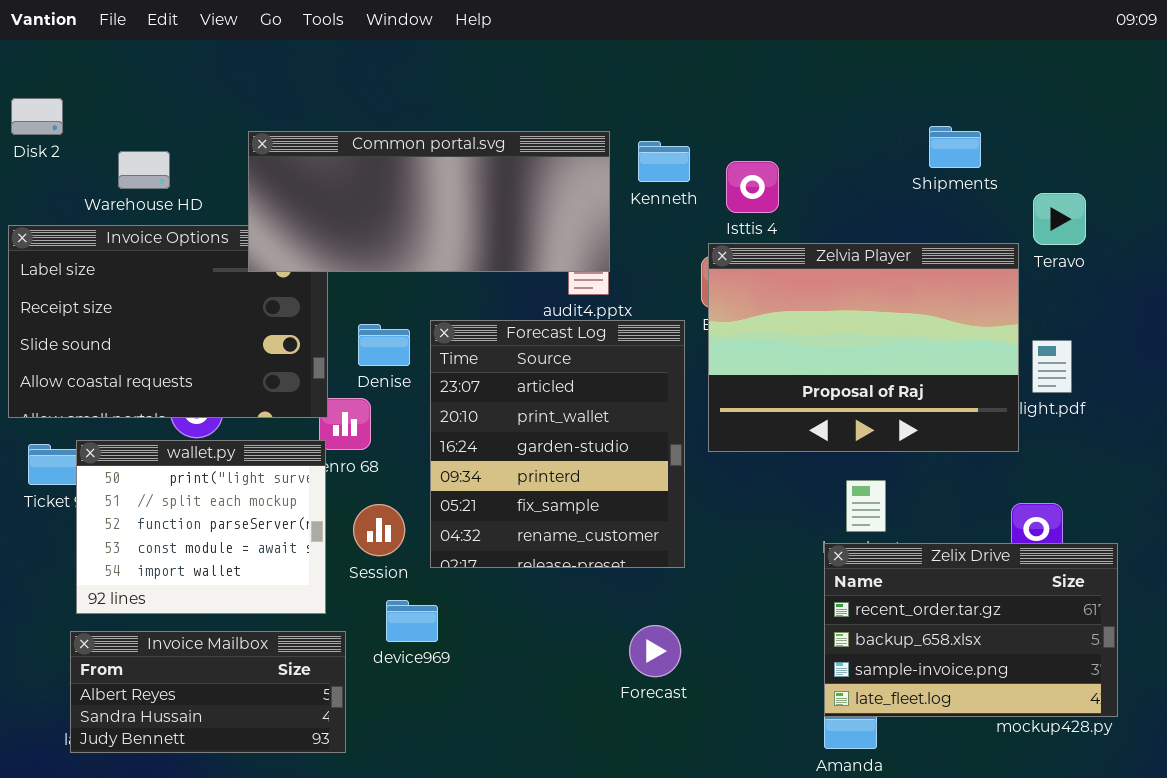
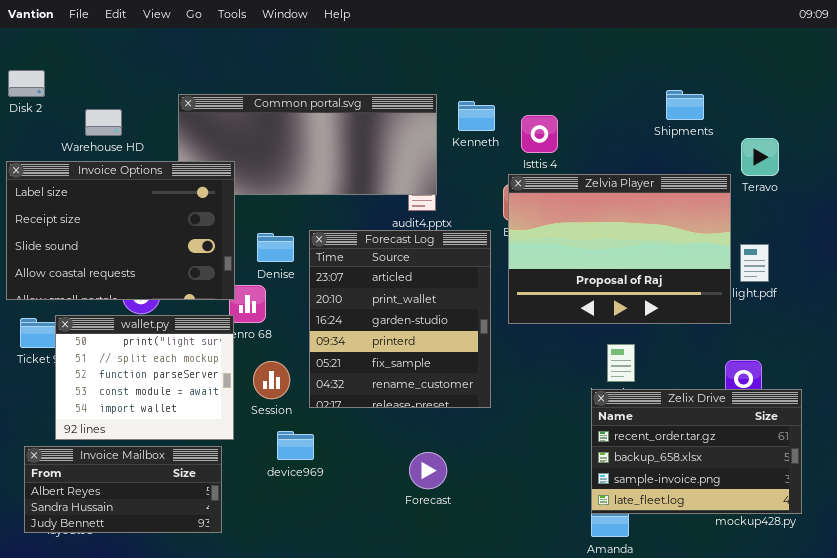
Invoice Options: [8,225,328,418] -> [6,161,235,300], raised
Forecast: [629,625,681,677] -> [409,452,447,489], moved
Invoice Mailbox: [70,631,346,753] -> [24,446,222,533], moved

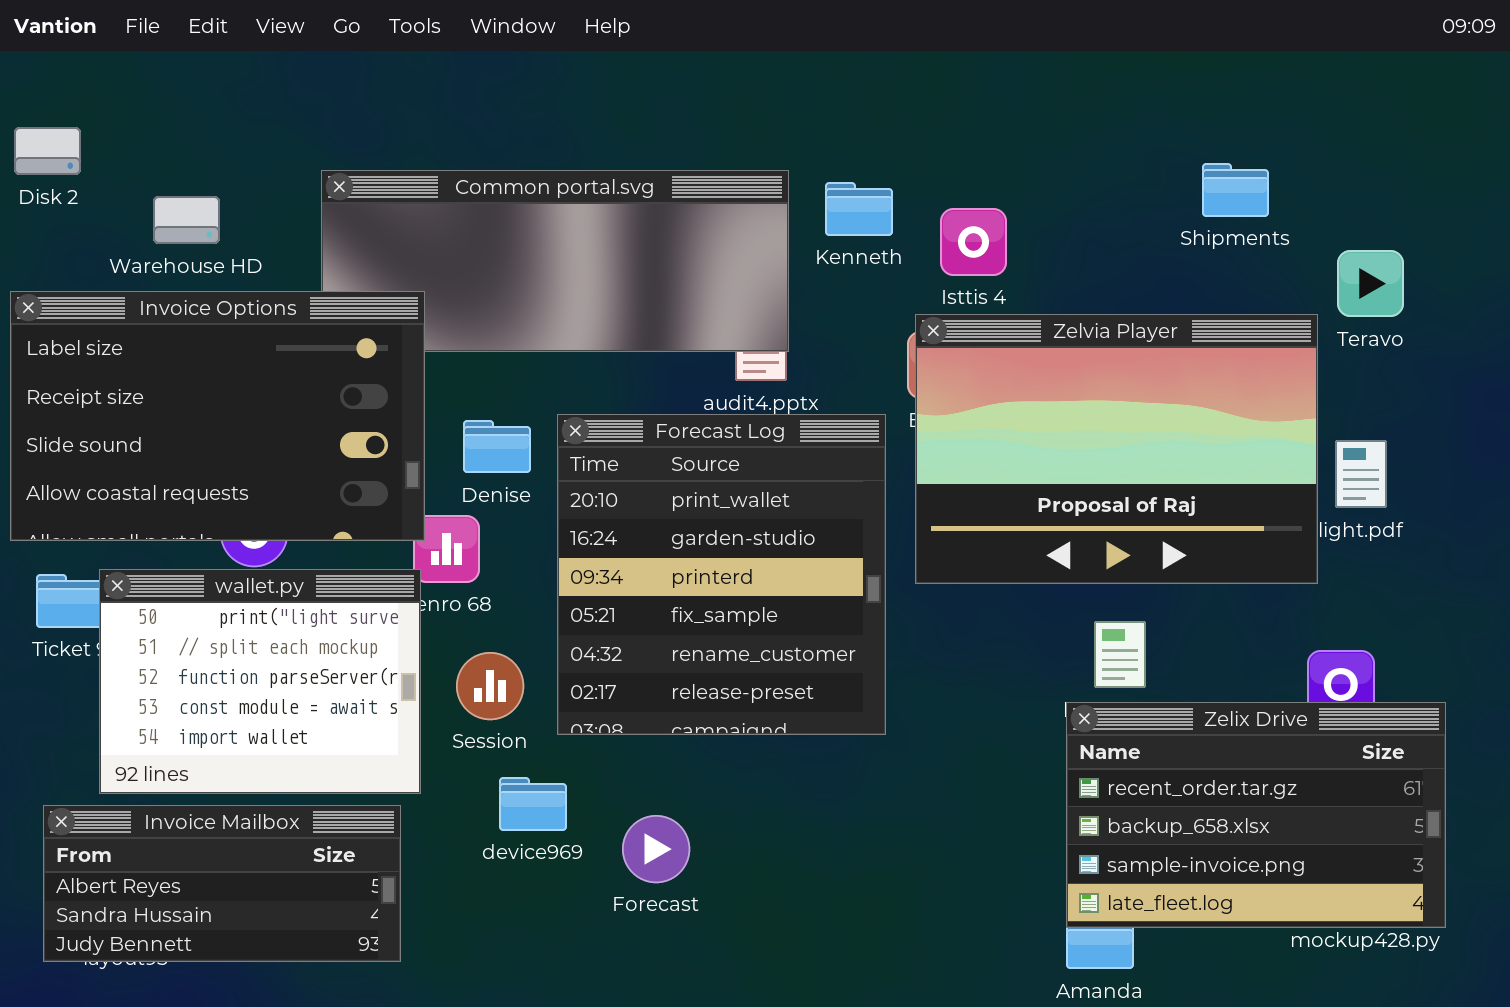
Forecast Log: [309,230,491,408] -> [557,414,886,735], scrolled down 1 row
Forecast: [409,452,447,489] -> [622,815,690,883], moved

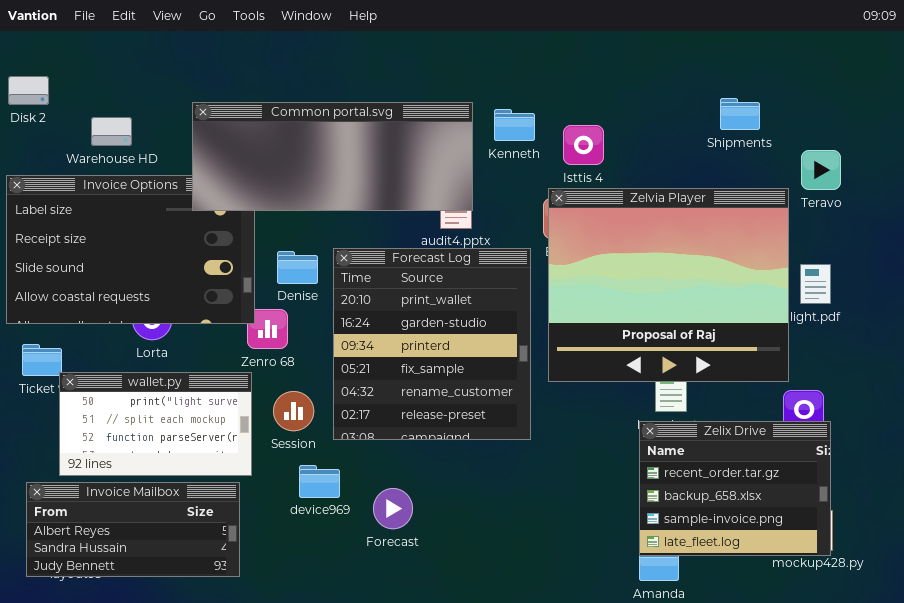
Common portal.svg: [321,170,789,352] -> [192,102,473,211], raised
Zelvia Player: [915,314,1318,584] -> [548,188,789,382], resized
wallet.py: [99,569,421,794] -> [59,372,252,476], resized
Zelix Drive: [1066,702,1446,928] -> [639,421,831,556], resized

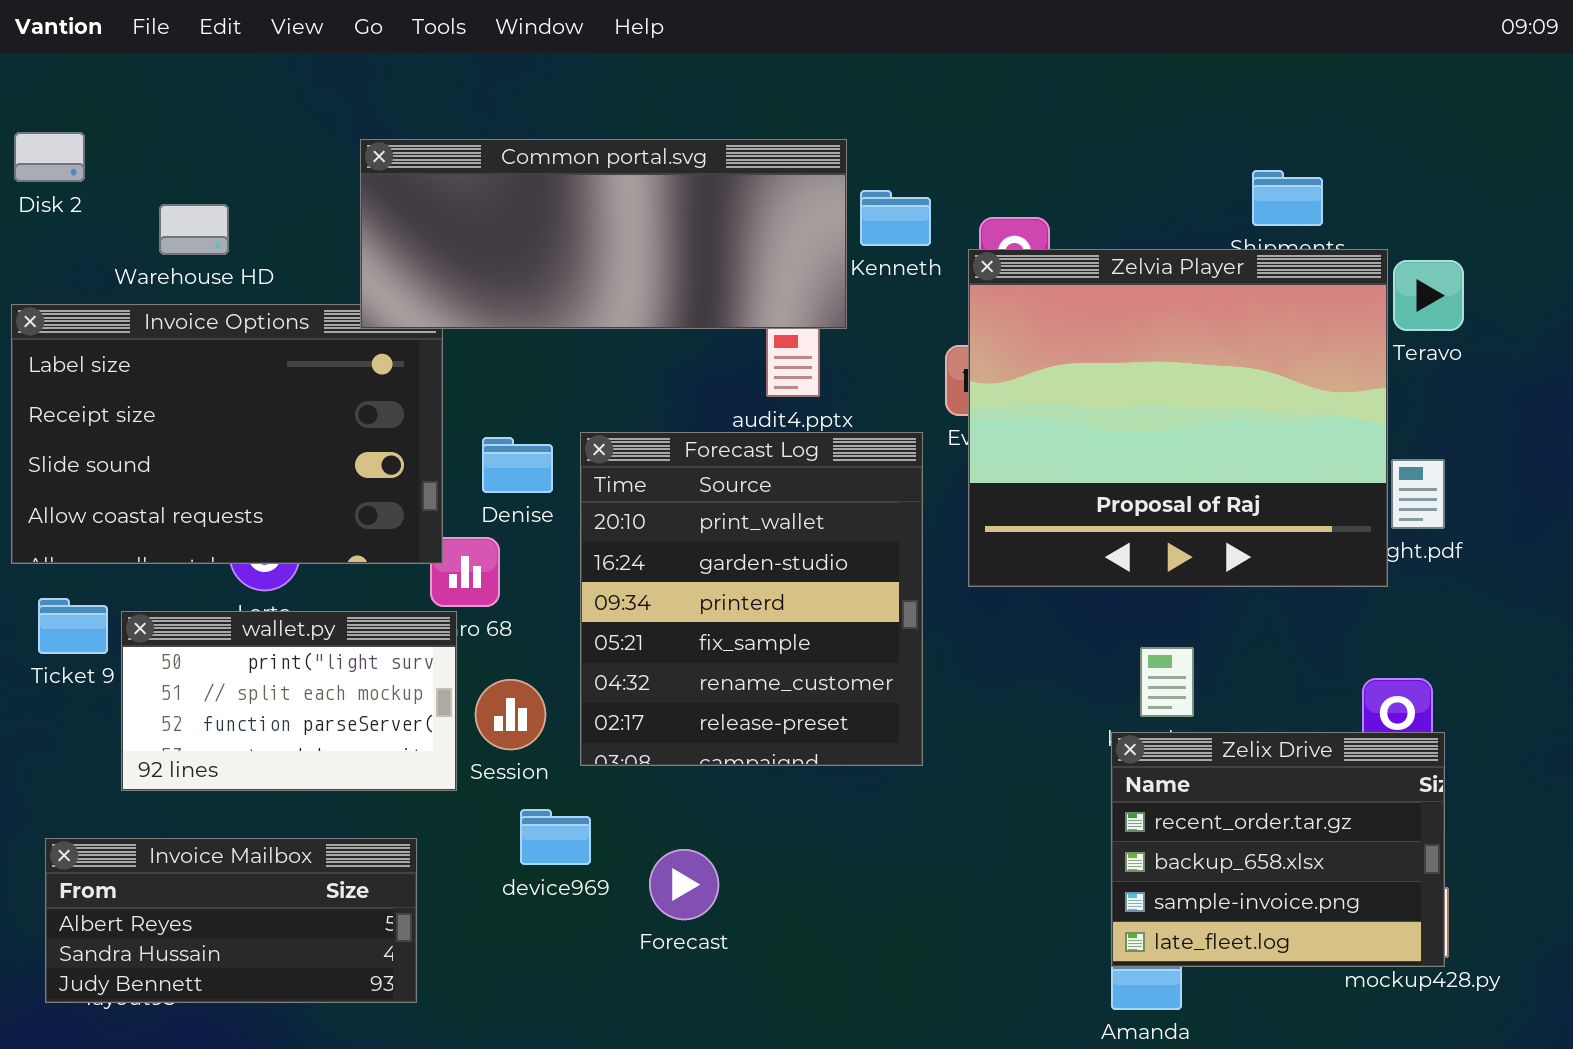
Common portal.svg: [192,102,473,211] -> [360,139,847,329], moved
Zelvia Player: [548,188,789,382] -> [968,249,1388,587], moved
wallet.py: [59,372,252,476] -> [121,611,457,791], moved

